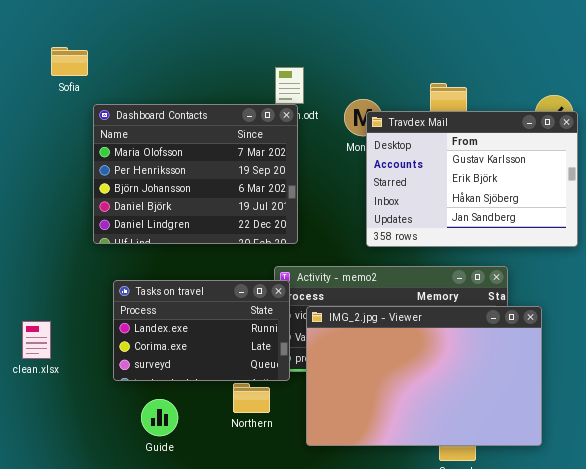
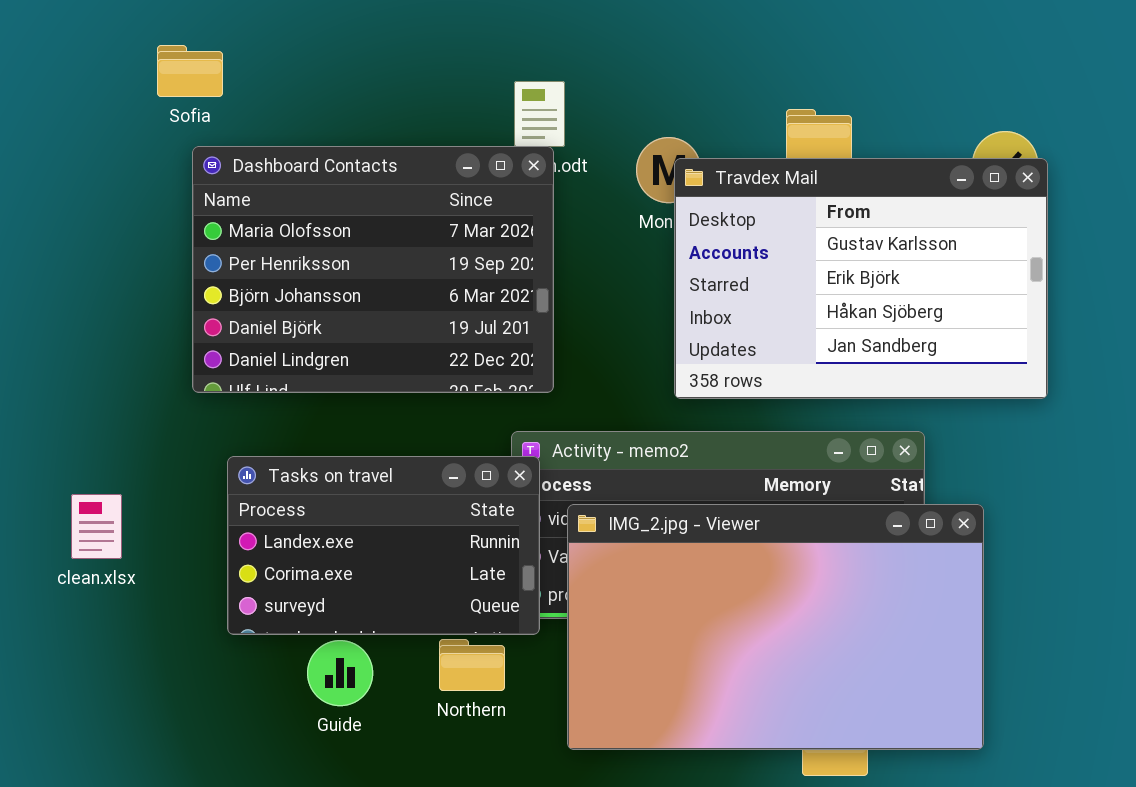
Sofia: [51,47,88,76] -> [157,45,223,97], moved
clean.xlsx: [22,321,51,359] -> [71,494,122,559], moved
Guide: [141,399,178,436] -> [307,640,373,706], moved

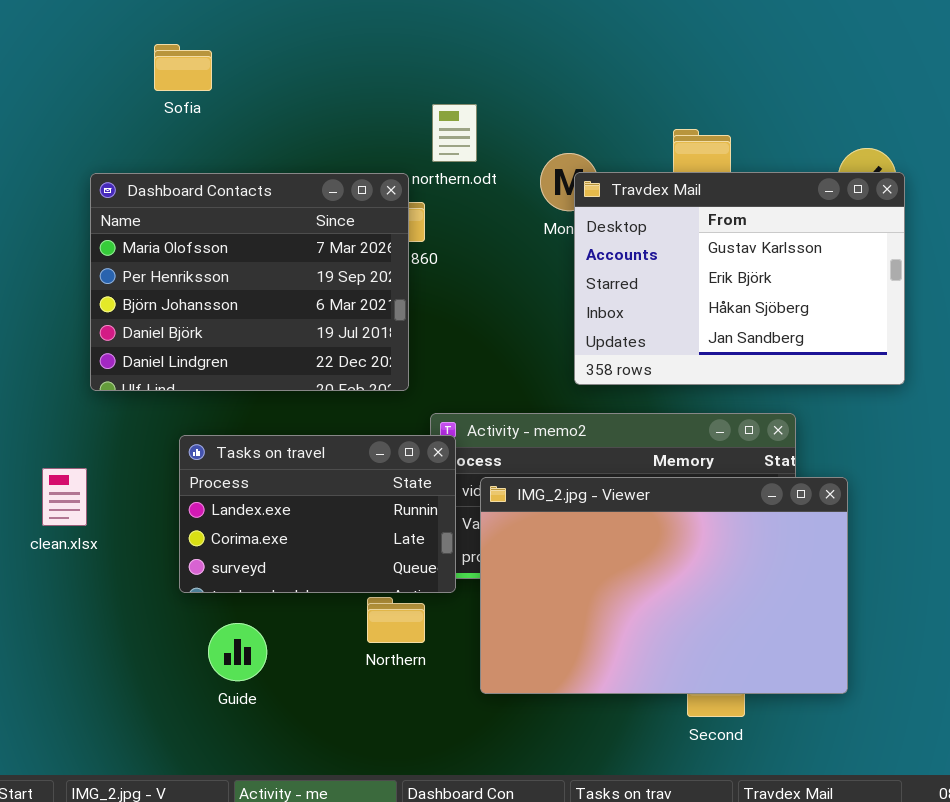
Sofia: [157,45,223,97] -> [154,44,212,91], moved
Dashboard Contacts: [192,146,554,393] -> [90,173,409,391], moved
Guide: [307,640,373,706] -> [208,623,267,681], moved

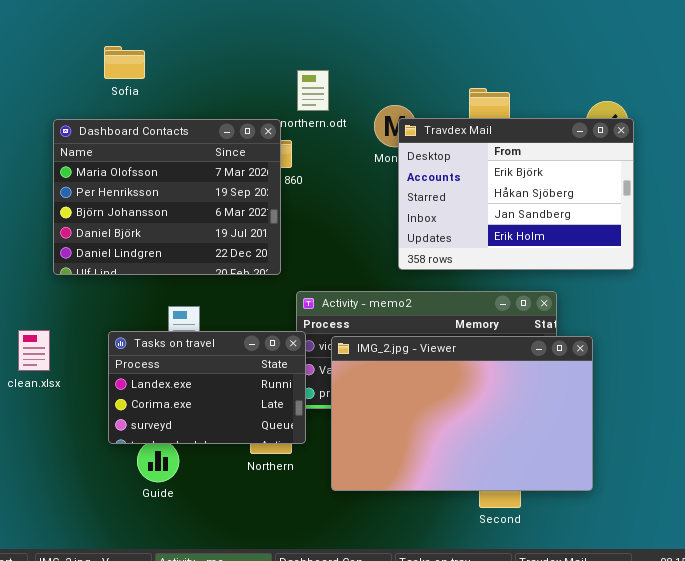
Sofia: [154,44,212,91] -> [104,46,145,79], moved
Travdex Mail: [574,172,905,385] -> [398,118,634,270], scrolled down 1 row
Tasks on travel: [179,435,456,593] -> [108,331,306,444], moved

